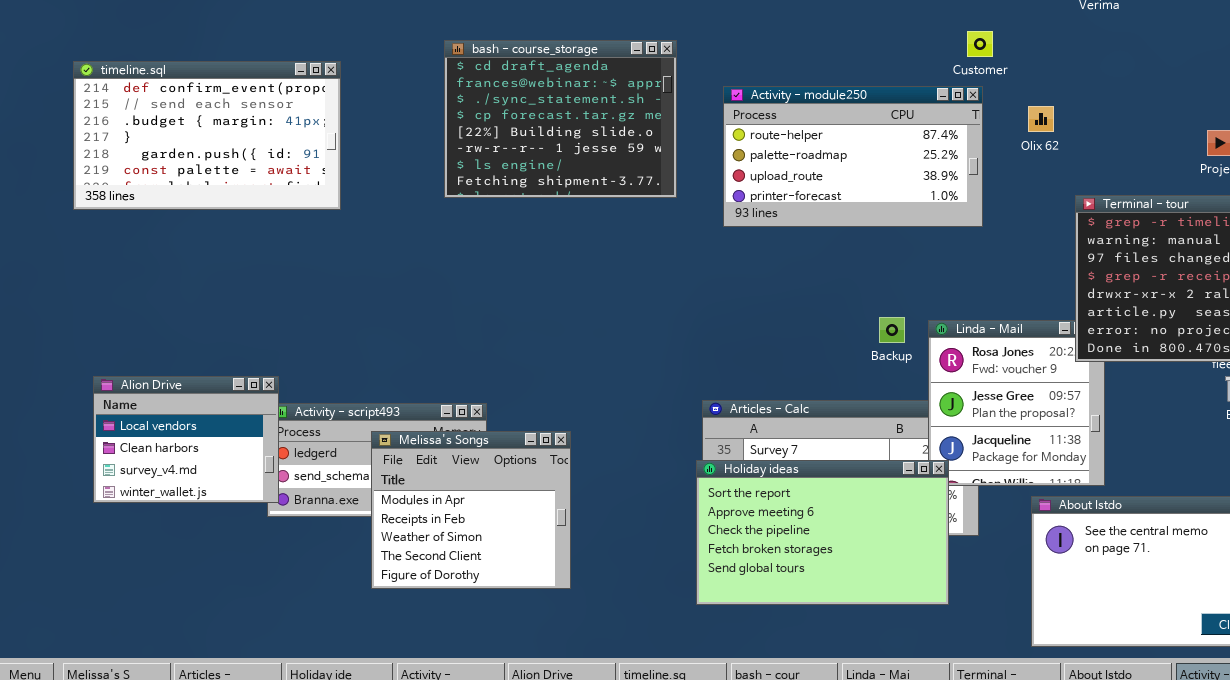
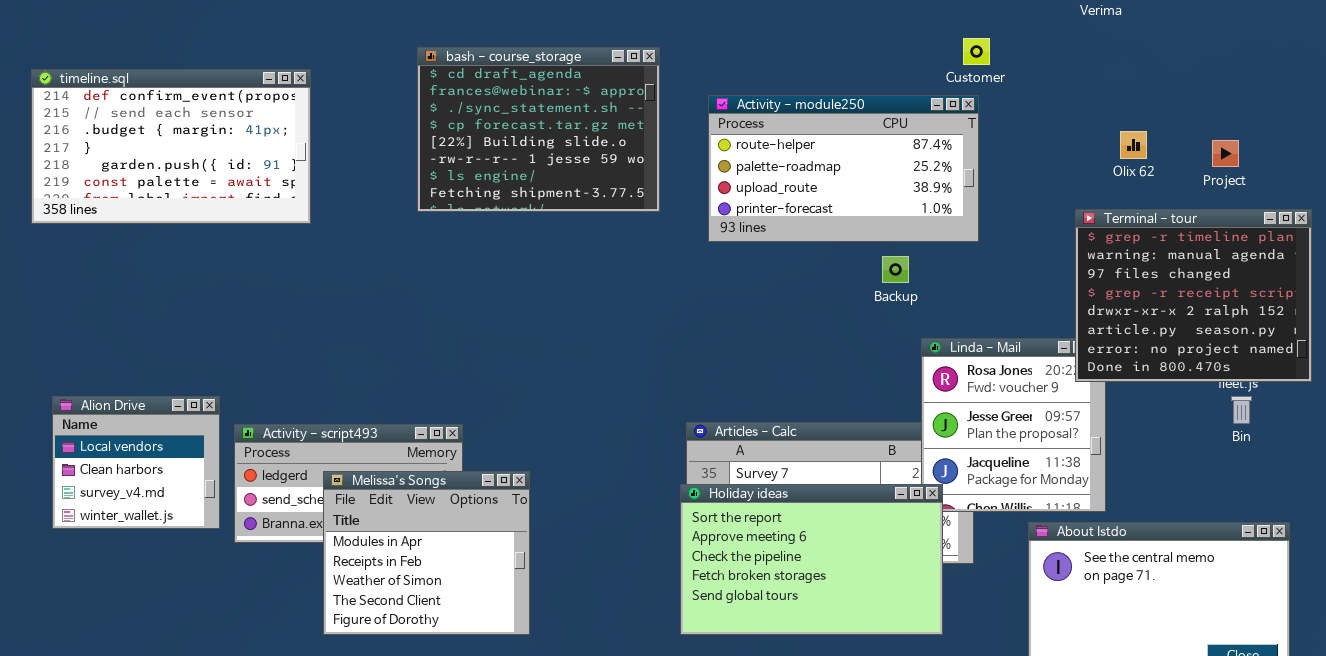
Olix 62: [1028,106,1054,132] -> [1120,131,1147,159], moved
Backup: [879,317,905,343] -> [882,256,909,283], moved
Alion Drive: [93,376,279,503] -> [52,396,220,529], resized
Melissa's Songs: [371,431,571,589] -> [323,471,530,635], moved

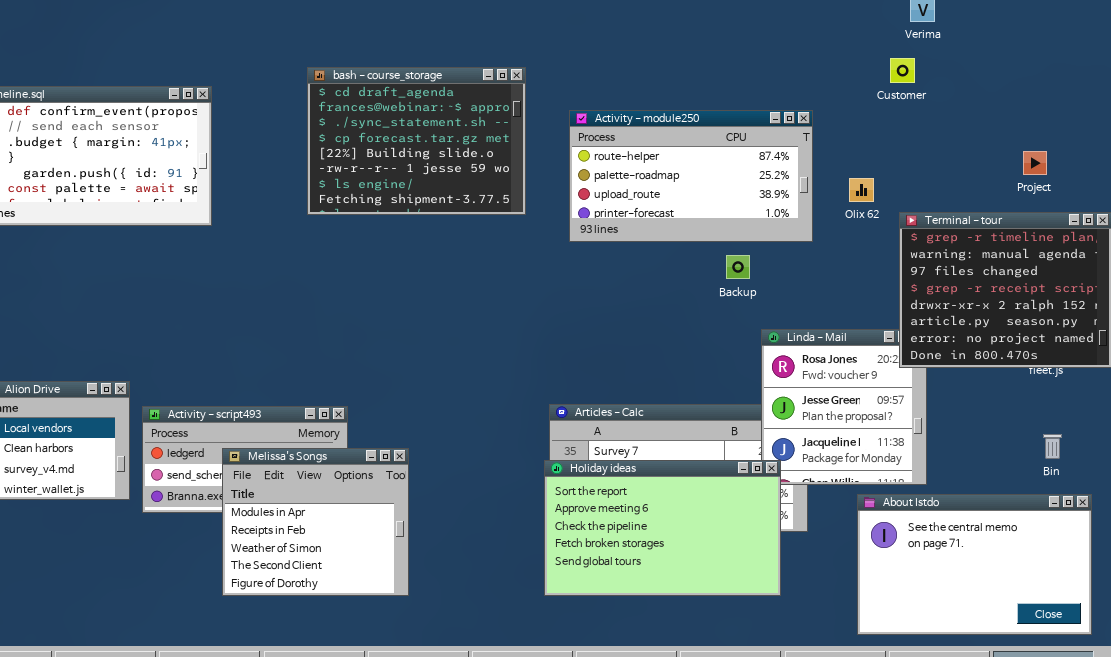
Customer: [963,38,990,65] -> [890,58,915,83], moved
Olix 62: [1120,131,1147,159] -> [849,178,874,202], moved
Bin: [1231,396,1252,424] -> [1043,434,1062,459], moved

